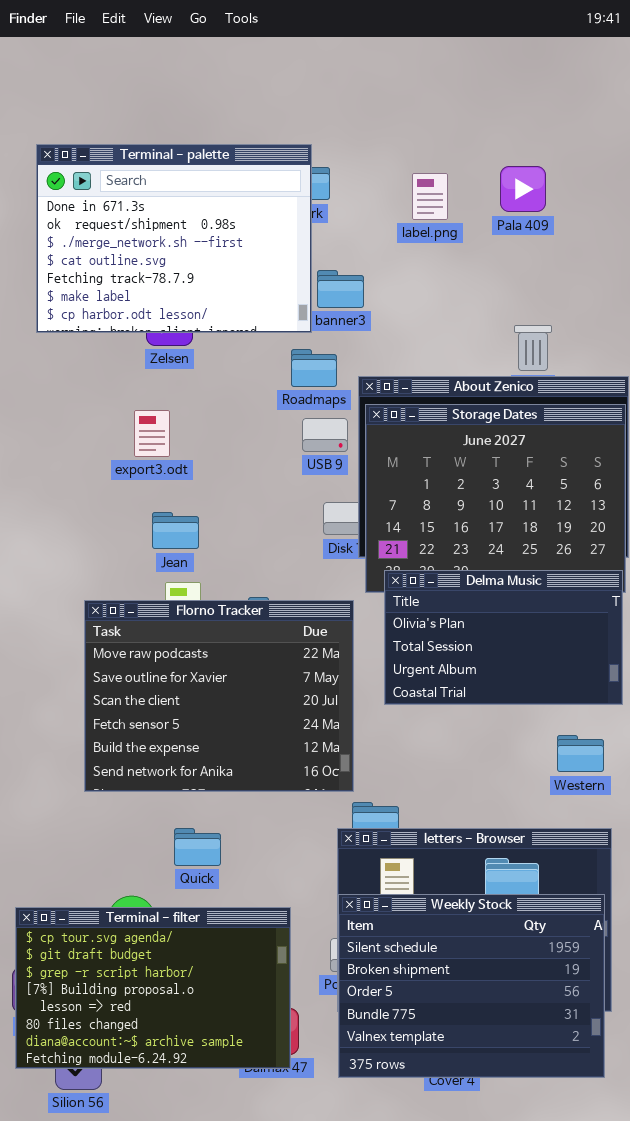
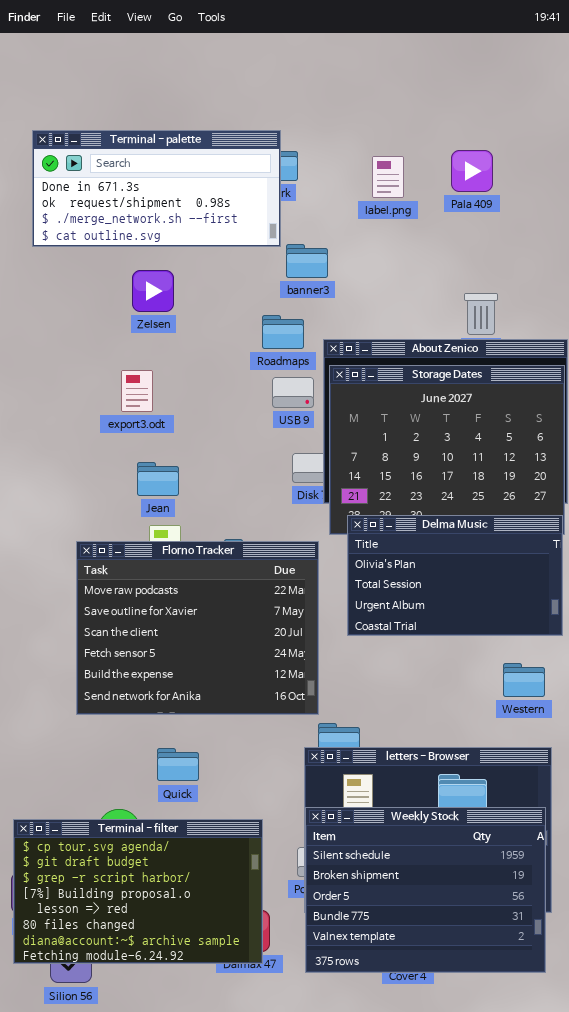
Terminal - palette: [36,144,312,333] -> [32,130,281,247], resized

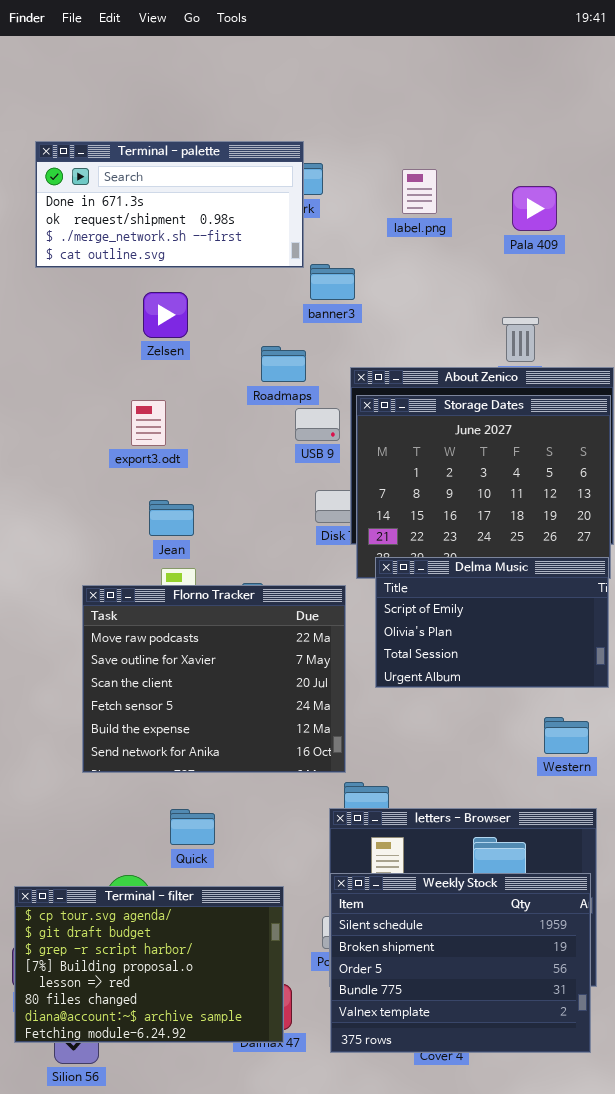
Pala 409: [451,150,493,192] -> [512,186,557,231], moved
Roadmaps: [262,315,304,349] -> [261,346,306,382], moved
Delma Music: [347,515,563,636] -> [375,557,609,688], scrolled up 1 row

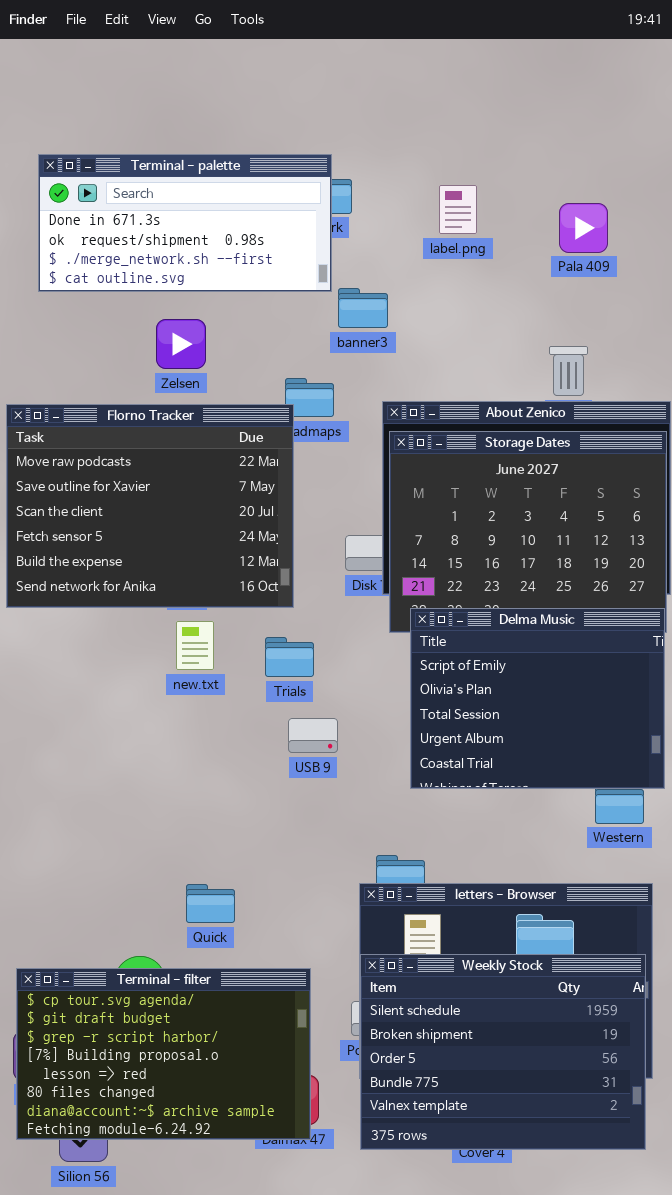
USB 9: [295,408,340,441] -> [288,718,338,753], moved
Delma Music: [375,557,609,688] -> [410,608,665,789], resized
Florno Tracker: [82,585,346,773] -> [6,404,294,608], moved

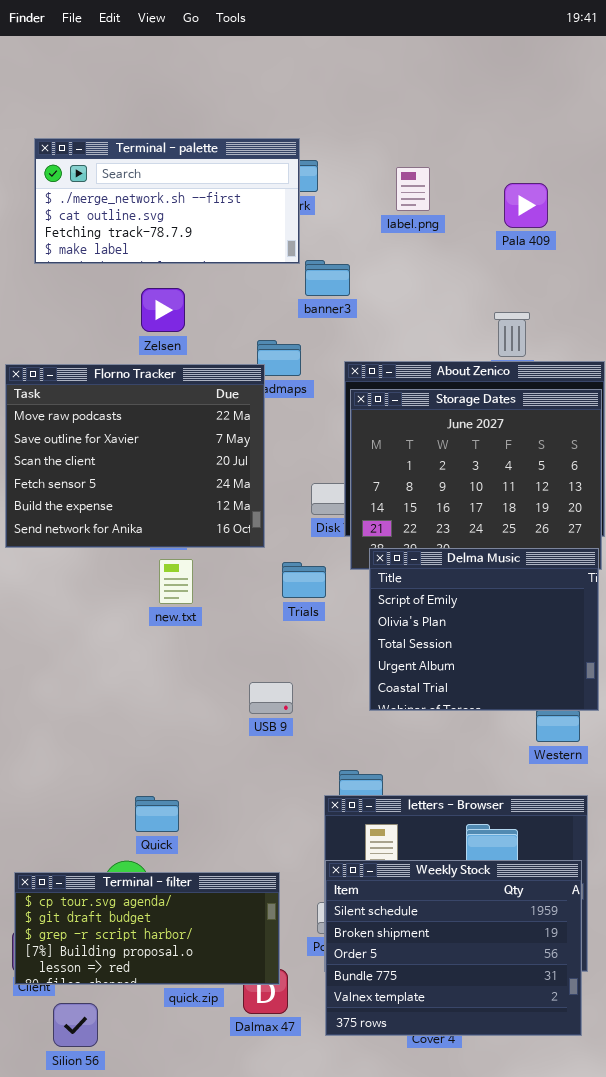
Terminal - palette: [38,154,332,292] -> [34,138,300,264], scrolled down 2 rows
Trials: [265,637,314,677] -> [282,562,326,598], moved
USB 9: [288,718,338,753] -> [249,682,293,714], moved
Quick: [186,884,235,923] -> [135,796,179,832], moved
Terminal - filter: [16,968,311,1140] -> [14,872,280,985], resized

